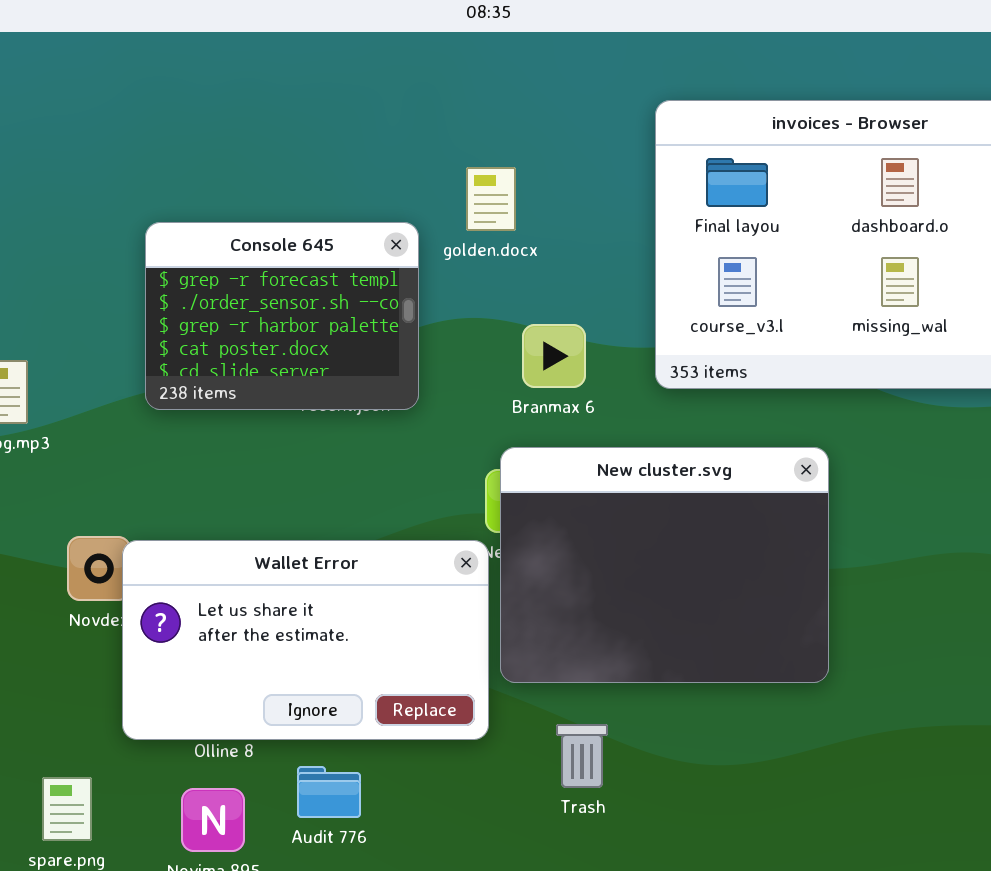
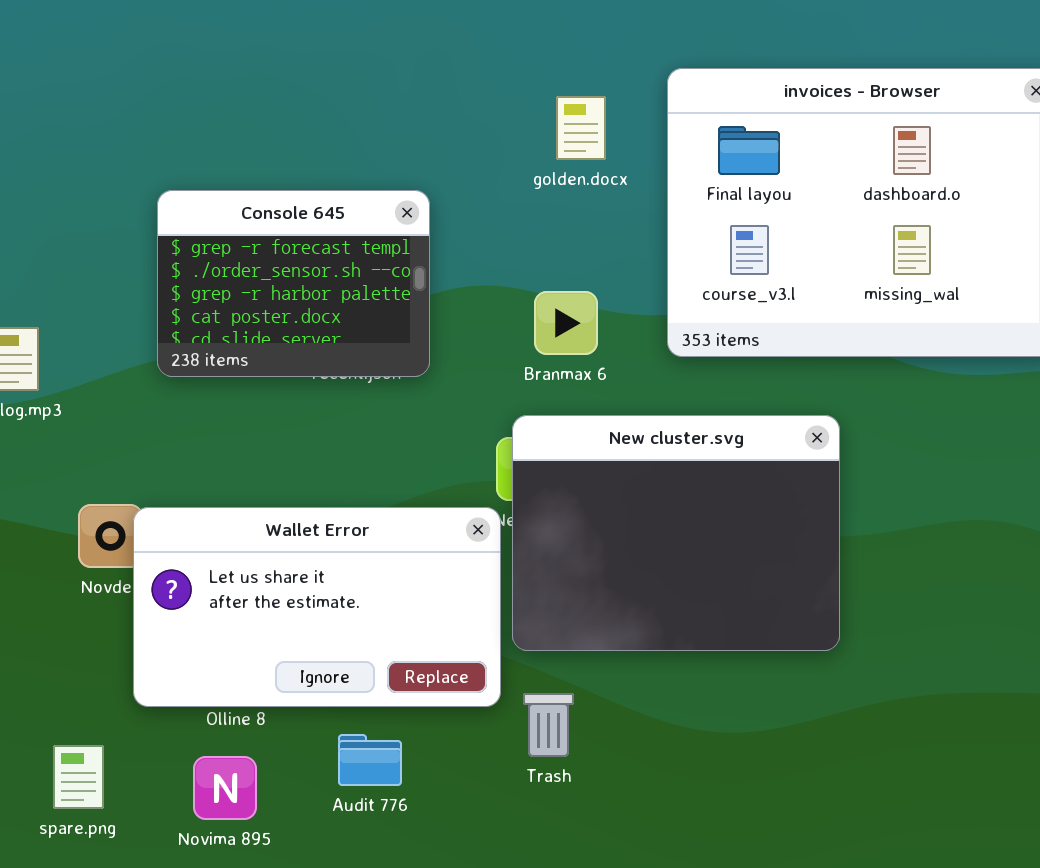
golden.docx: [466,167,516,231] -> [556,96,606,160], moved
Trash: [556,724,608,788] -> [523,693,574,757], moved
Audit 776: [297,766,361,818] -> [338,734,402,786], moved

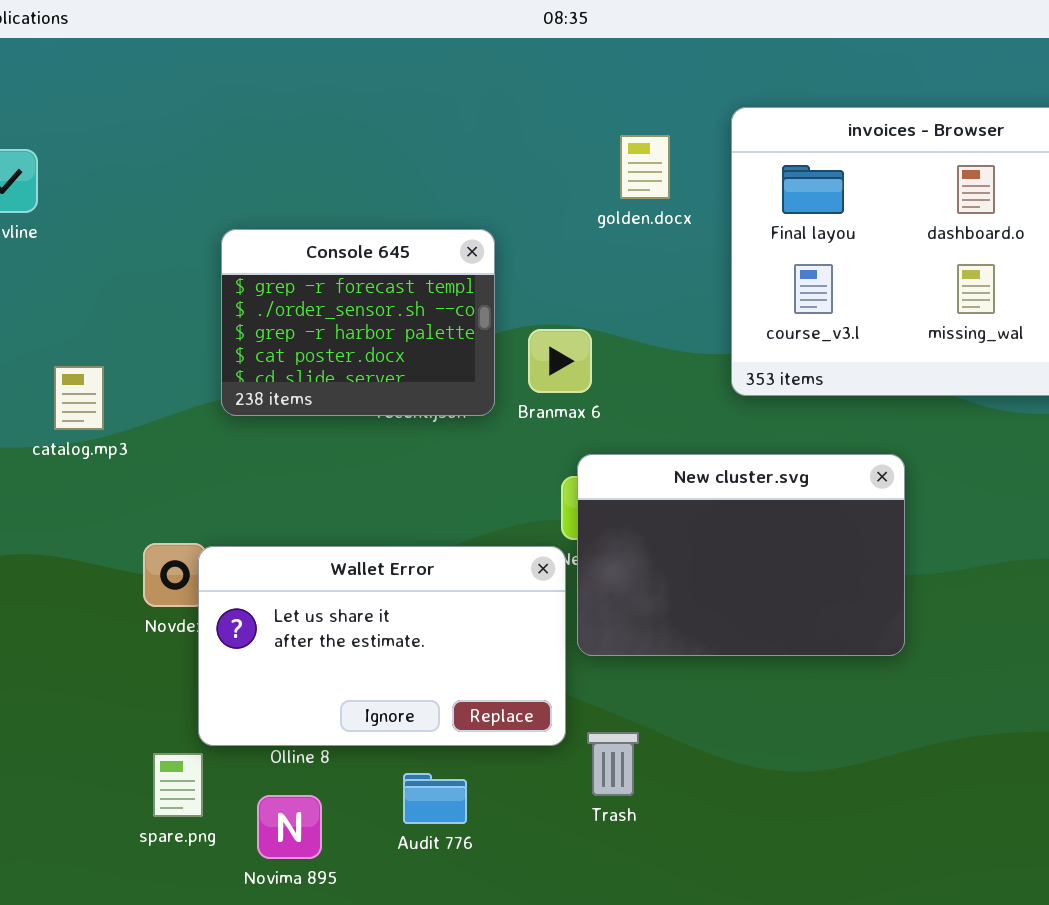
Branmax 6: [534,291,598,355] -> [528,329,592,393], moved
New cluster.svg: [512,415,840,651] -> [577,454,905,656], resized
spare.png: [53,745,104,809] -> [153,753,203,817], moved

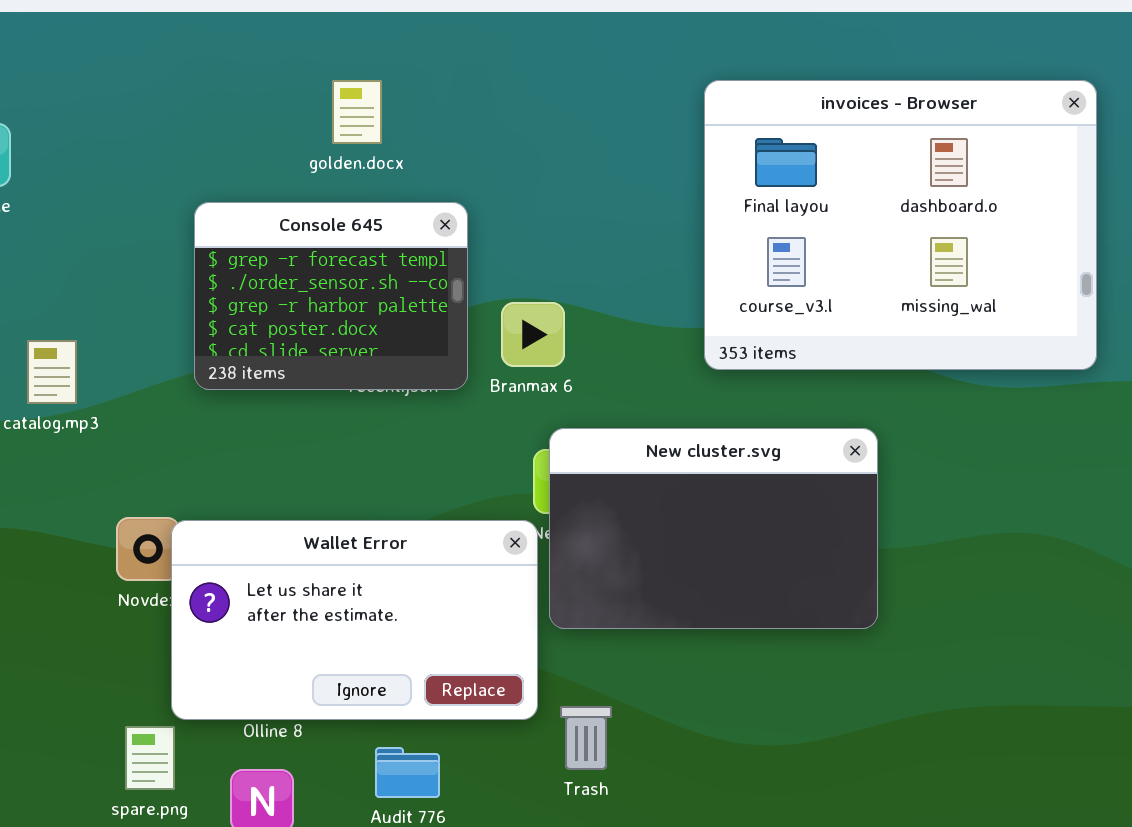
golden.docx: [620,135,670,199] -> [332,80,382,144], moved

